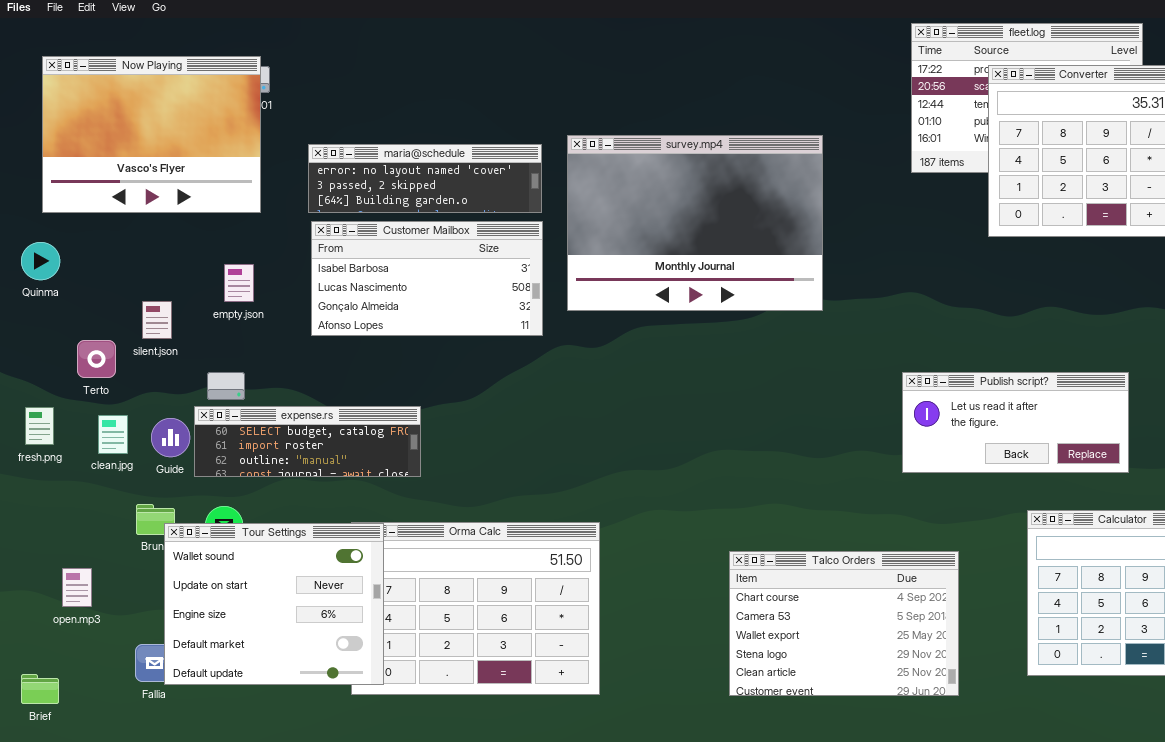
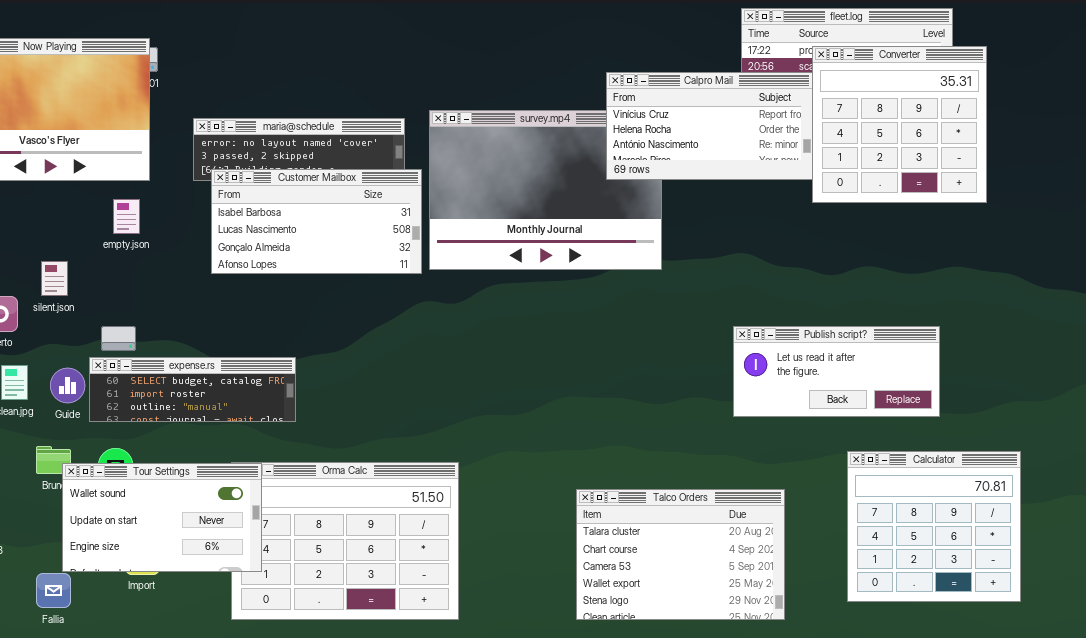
Calpro Mail: none -> [606,72,813,180], opened
Customer Mailbox: [311,221,543,336] -> [211,169,422,274], moved
empty.json: [224,264,254,302] -> [113,199,140,234], moved
Tour Settings: [164,523,384,685] -> [62,463,262,572], resized
Talco Orders: [729,551,959,696] -> [576,489,785,620], scrolled up 1 row

